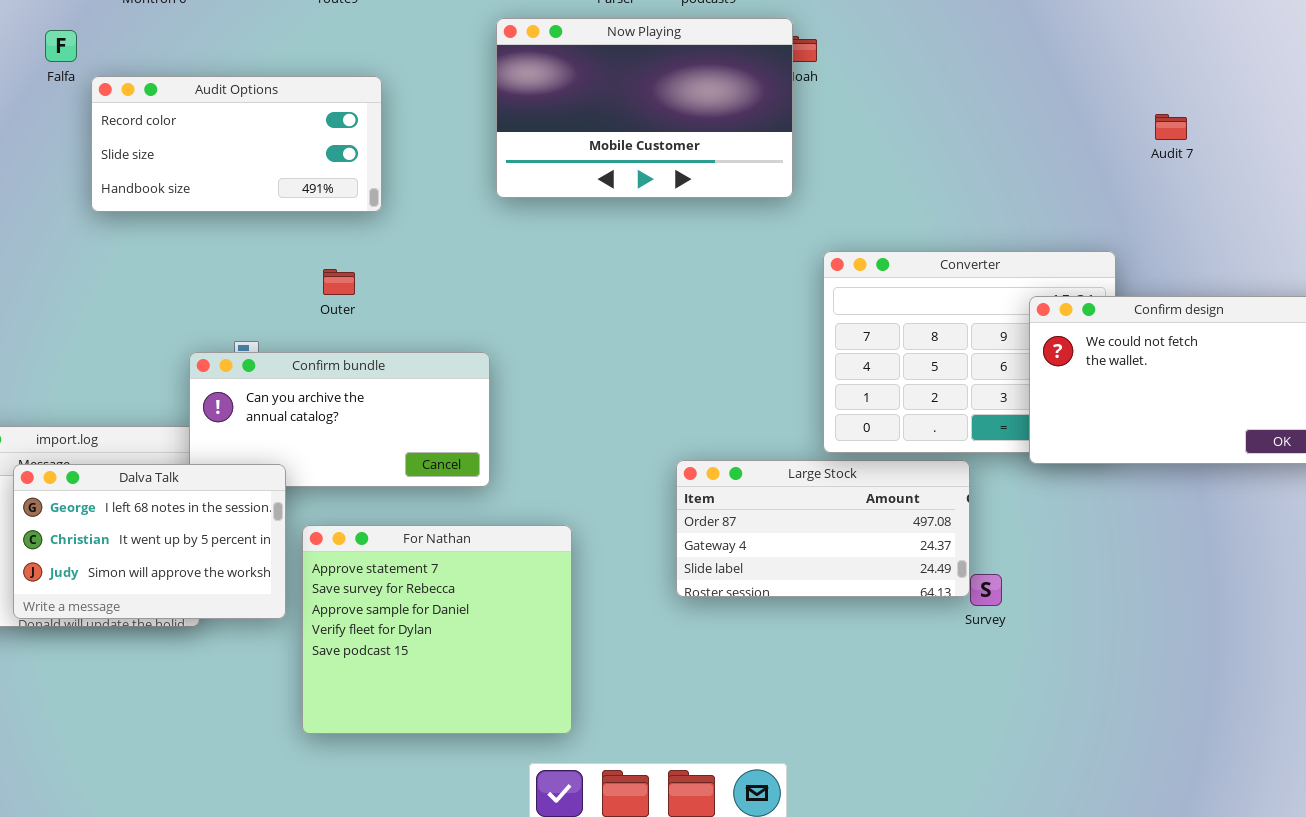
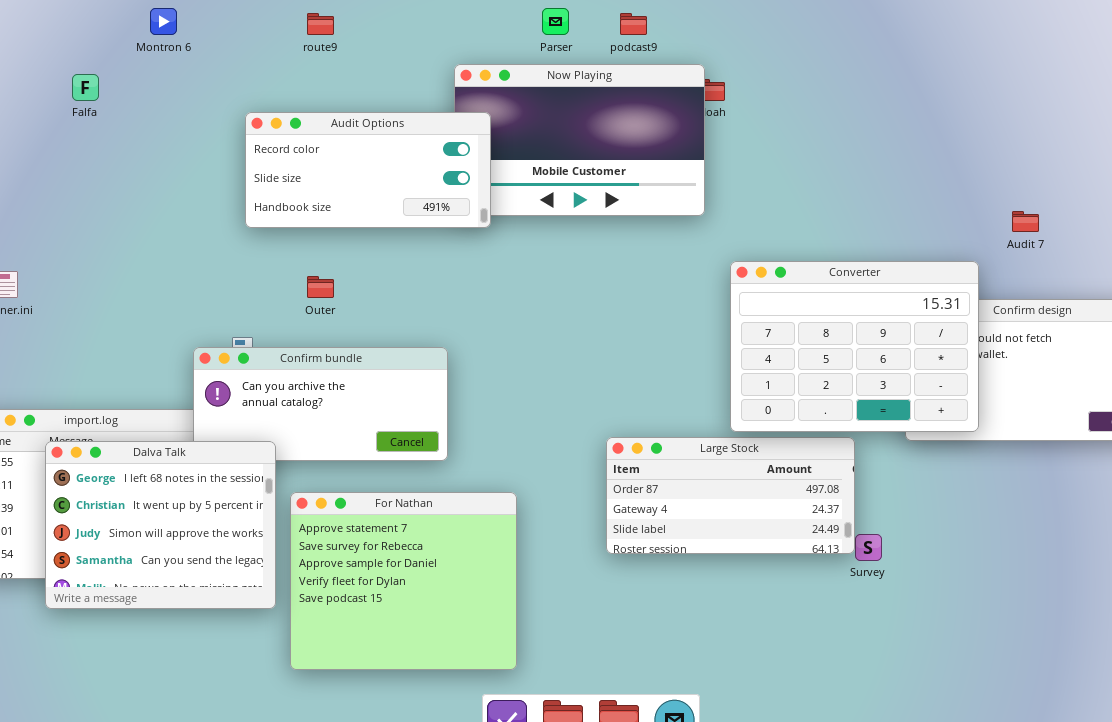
Audit Options: [91,76,382,212] -> [245,112,491,228], moved
Audit 7: [1155,114,1187,140] -> [1012,211,1039,232], moved
Converter: [823,251,1116,453] -> [730,261,979,432], raised
Dalva Talk: [13,464,286,619] -> [45,441,276,609], resized

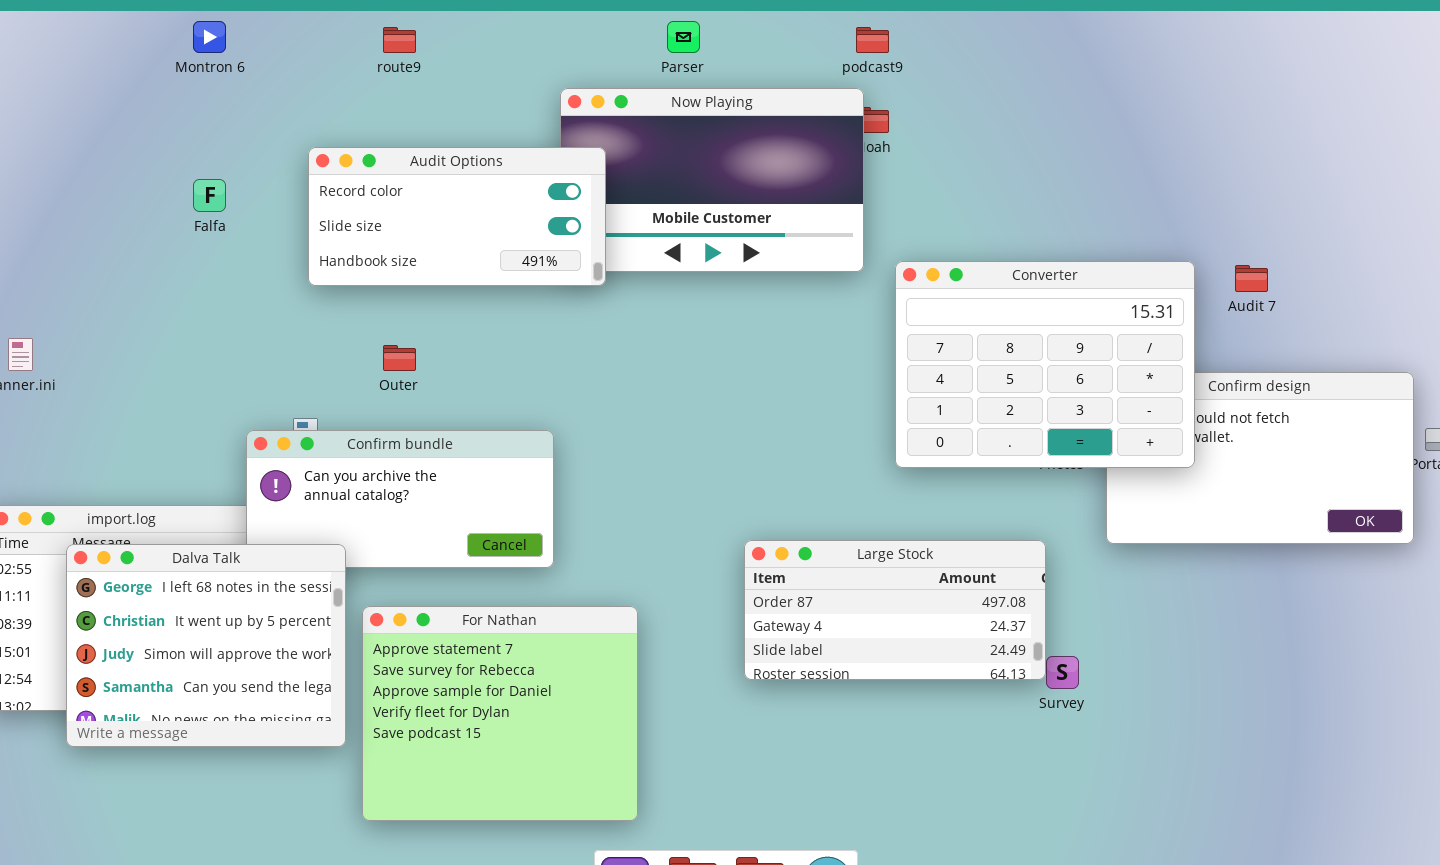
podcast9: [620,13,647,35] -> [856,27,889,53], moved
Falfa: [72,74,99,101] -> [193,179,226,212], moved
Converter: [730,261,979,432] -> [895,261,1195,468], moved

